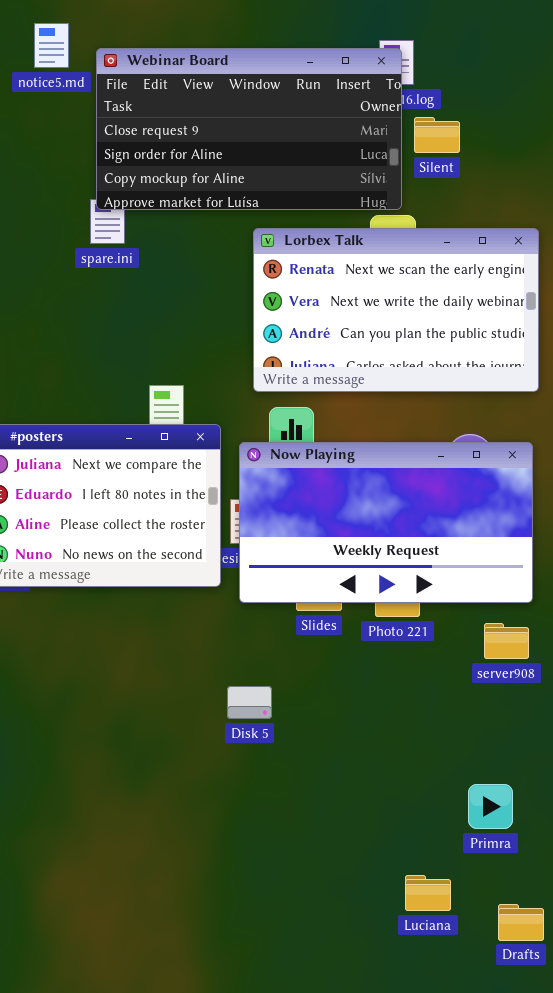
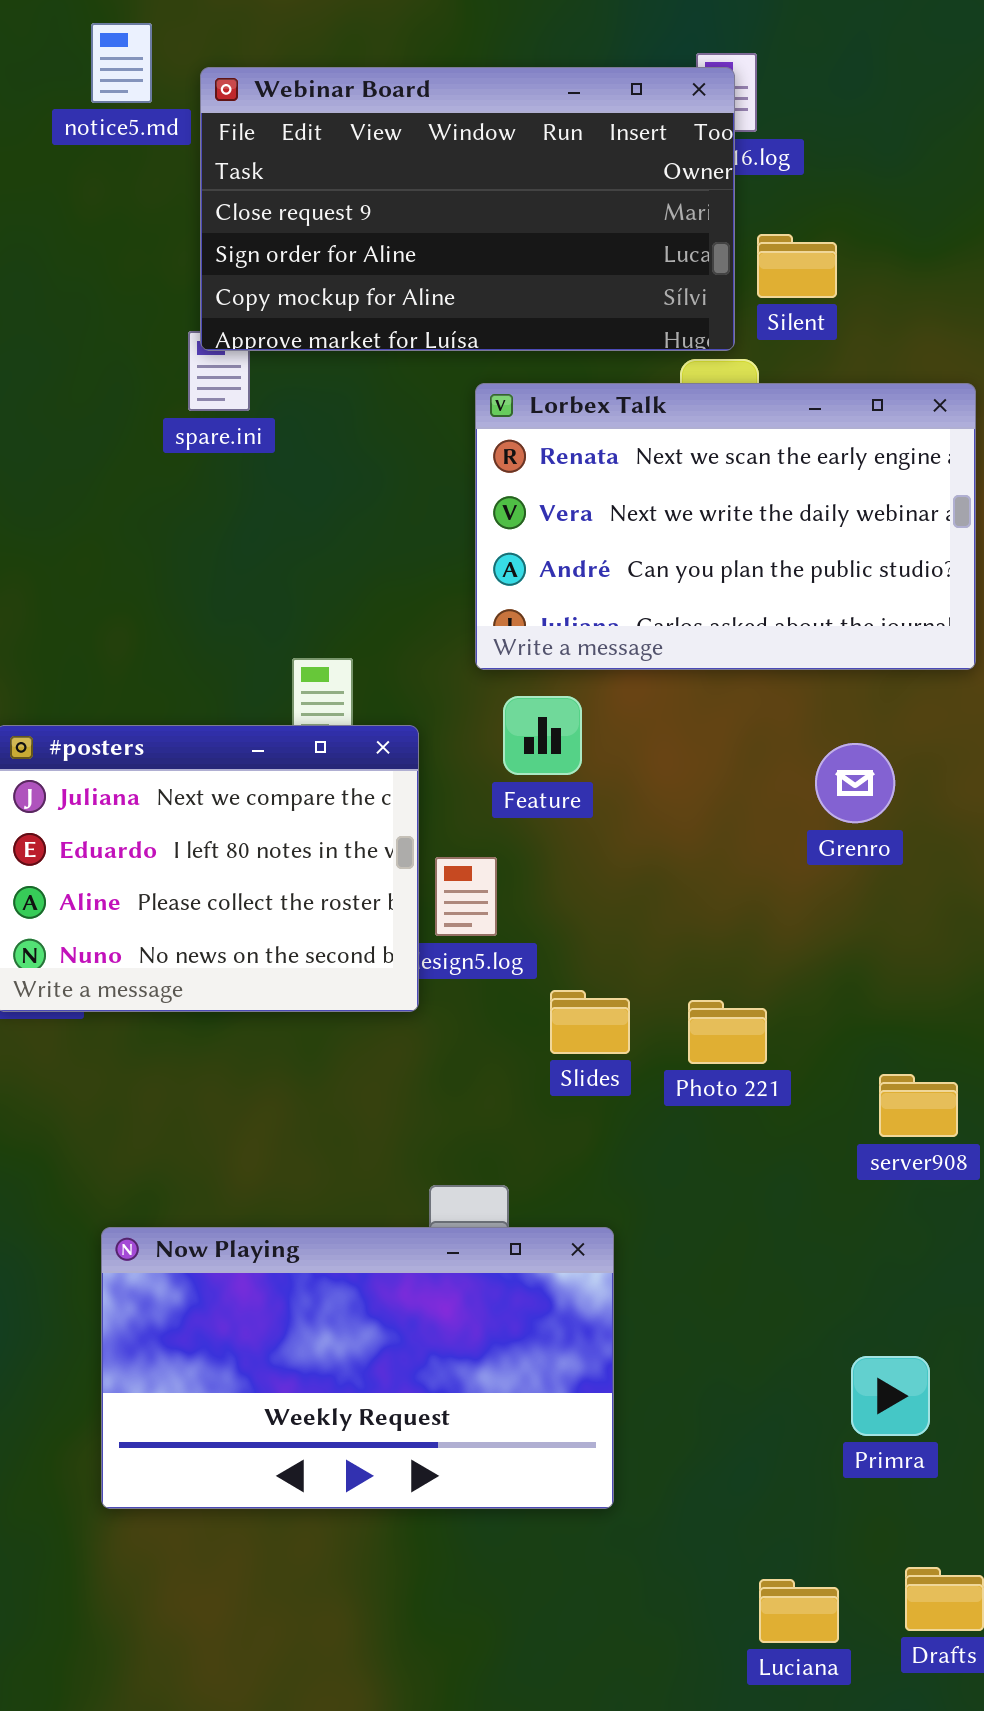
Silent: [414,117,460,153] -> [757,234,837,298], moved
Now Playing: [239,442,533,603] -> [101,1227,614,1509], moved
Luciana: [405,875,451,911] -> [759,1579,839,1643], moved

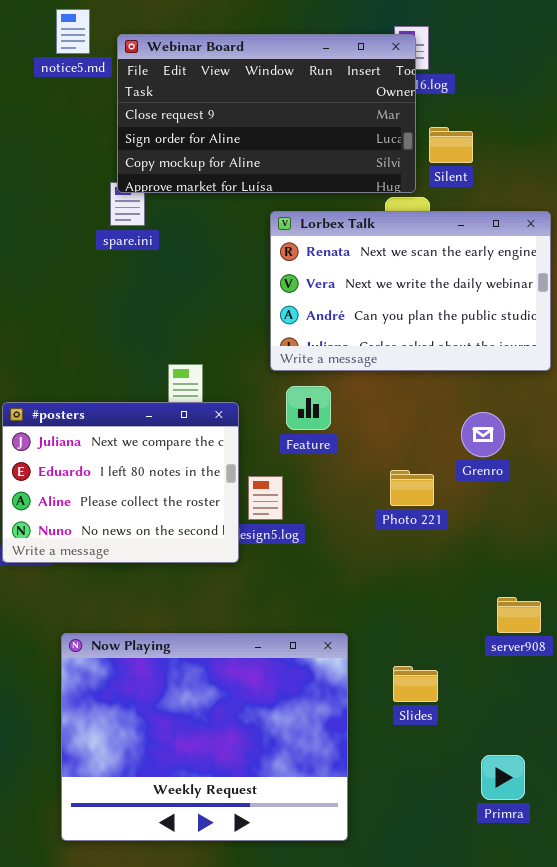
Slides: [550,990,630,1054] -> [393,666,438,702], moved
Photo 221: [688,1000,767,1064] -> [390,470,434,506], moved
Now Playing: [101,1227,614,1509] -> [61,633,348,841], resized

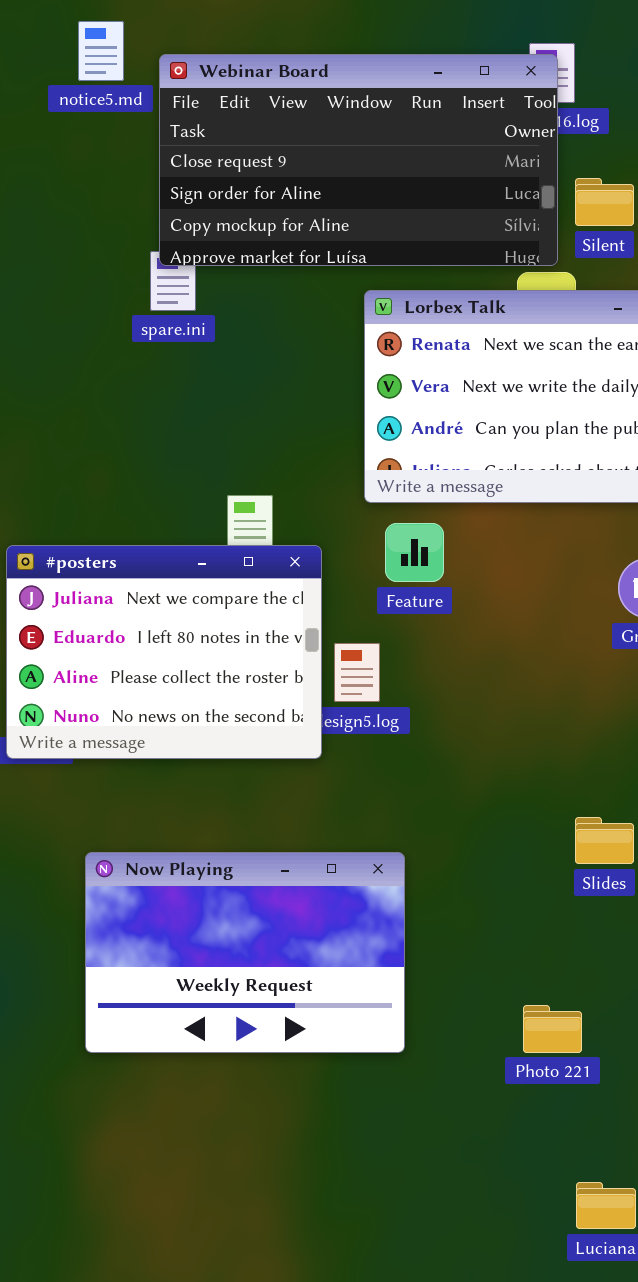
Photo 221: [390,470,434,506] -> [523,1005,582,1053], moved
Now Playing: [61,633,348,841] -> [85,852,405,1053], resized
Slides: [393,666,438,702] -> [575,817,634,864], moved

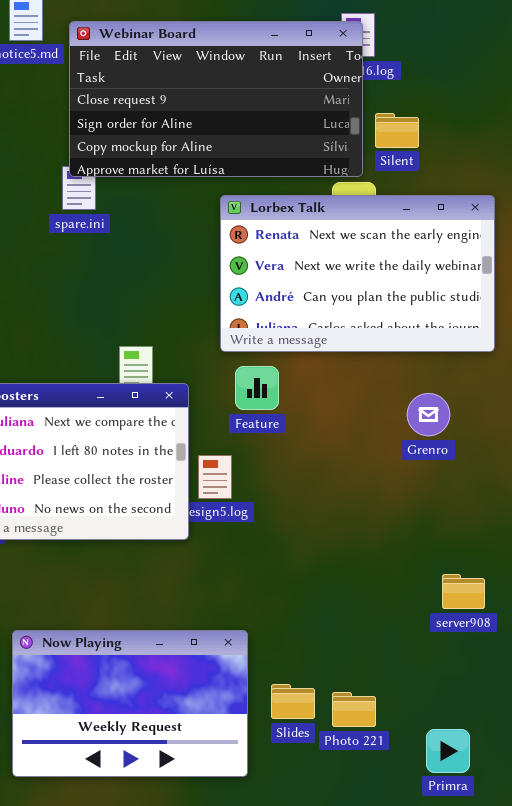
Slides: [575,817,634,864] -> [271,684,315,719], moved
Now Playing: [85,852,405,1053] -> [12,630,248,777], moved
Photo 221: [523,1005,582,1053] -> [332,692,376,727], moved

